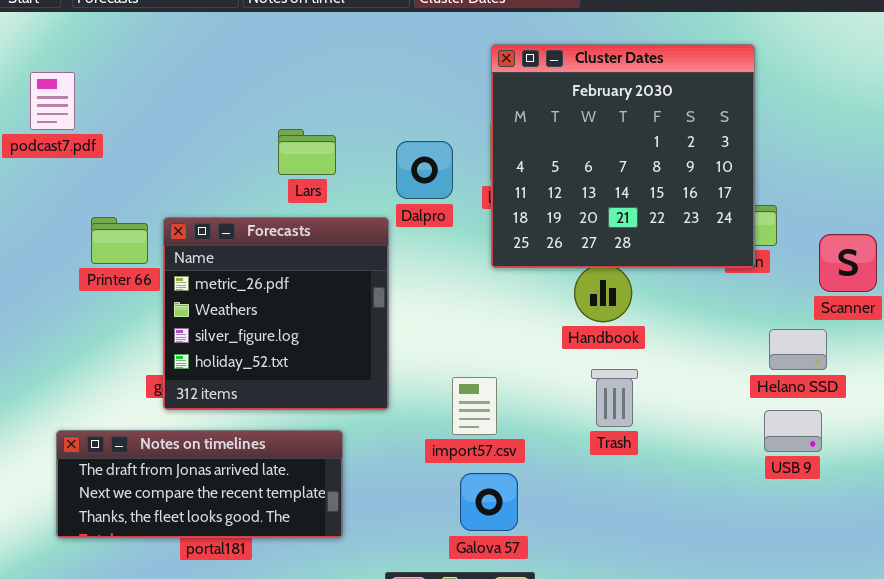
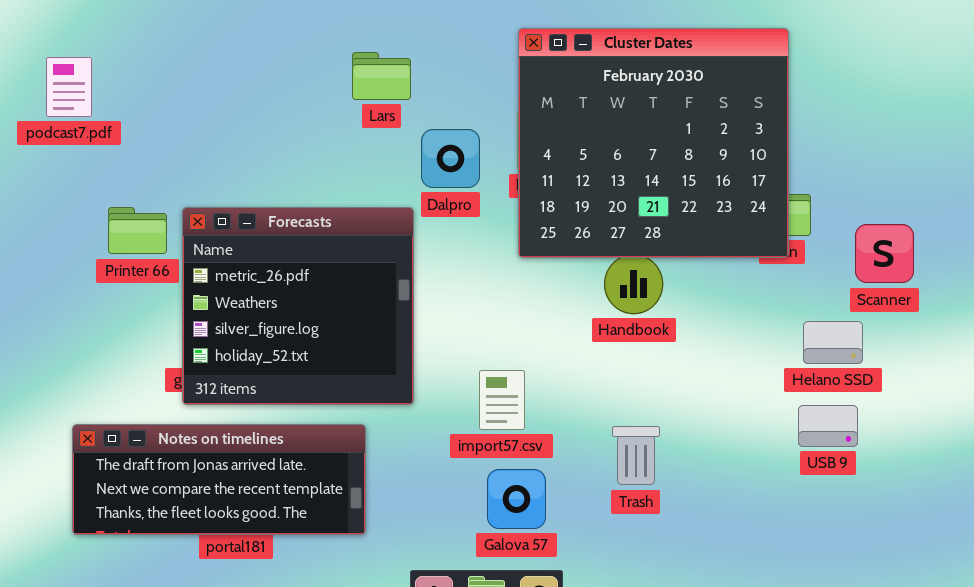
Lars: [278,129,336,175] -> [352,52,411,100], moved
Trash: [591,369,638,427] -> [612,426,660,485], moved

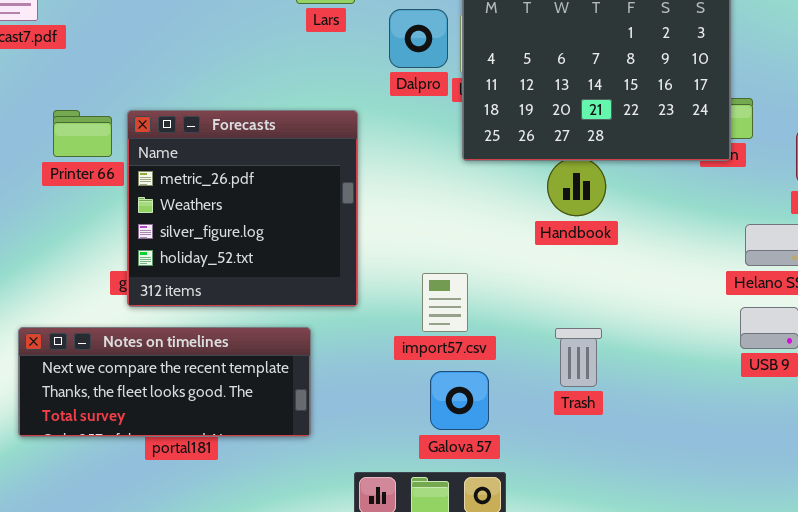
Dalpro: [421,129,480,188] -> [389,9,448,68], moved
Notes on timelines: [72,424,366,535] -> [18,327,311,437], scrolled down 1 row

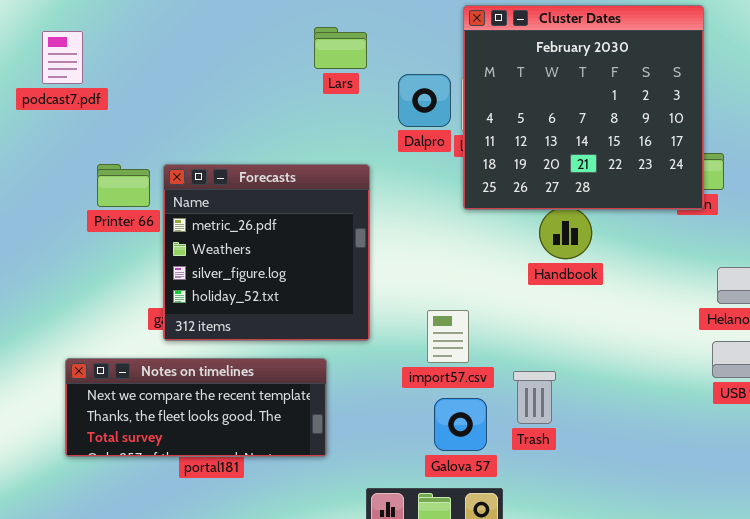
Trash: [555,328,602,387] -> [513,371,556,424], moved

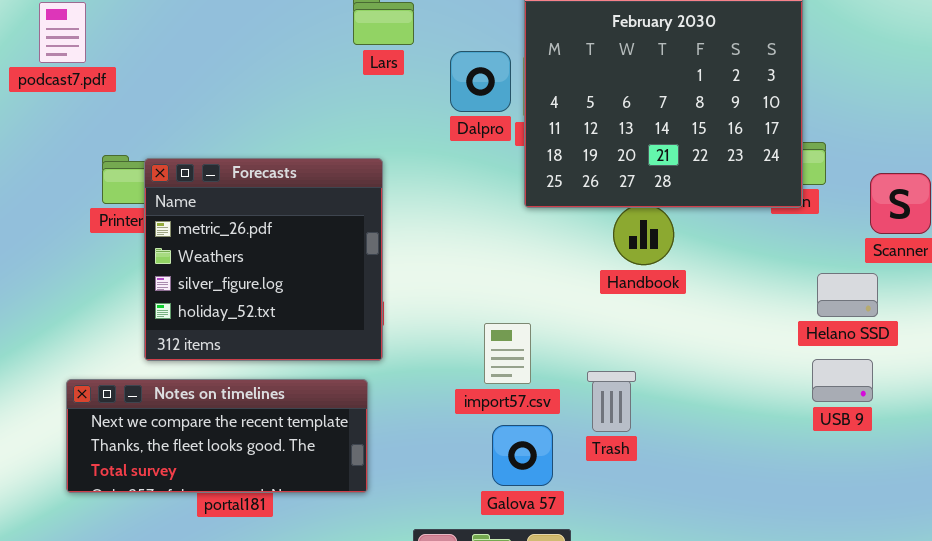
Forecasts: [163,164,370,341] -> [144,158,383,361], moved
Trash: [513,371,556,424] -> [587,371,636,432], moved

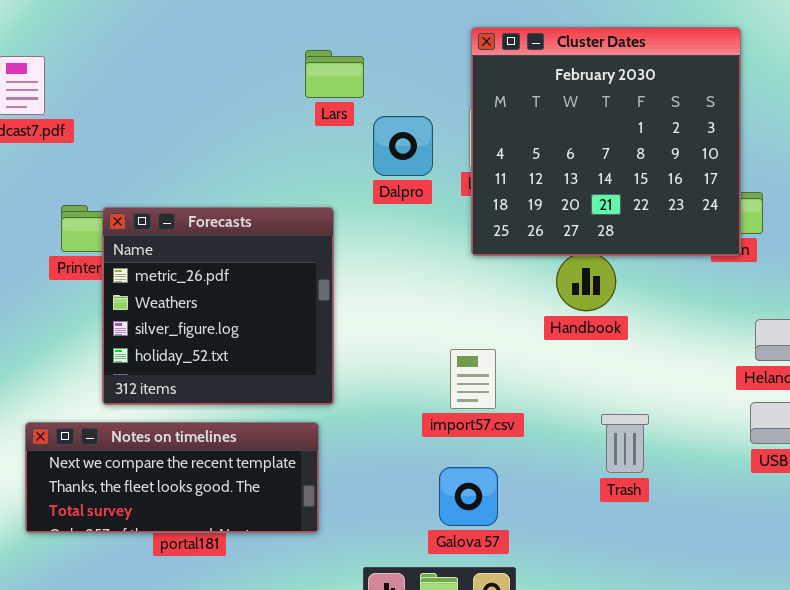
Dalpro: [450,51,511,112] -> [373,116,433,176], moved
import57.csv: [484,323,531,384] -> [450,349,496,409], moved
Trash: [587,371,636,432] -> [601,414,649,473], moved

